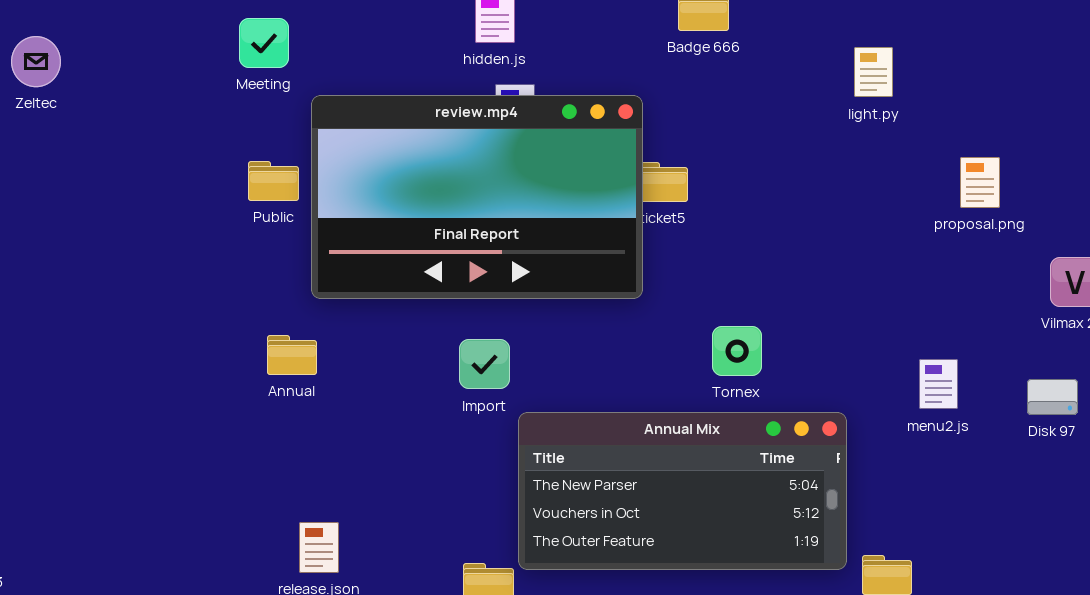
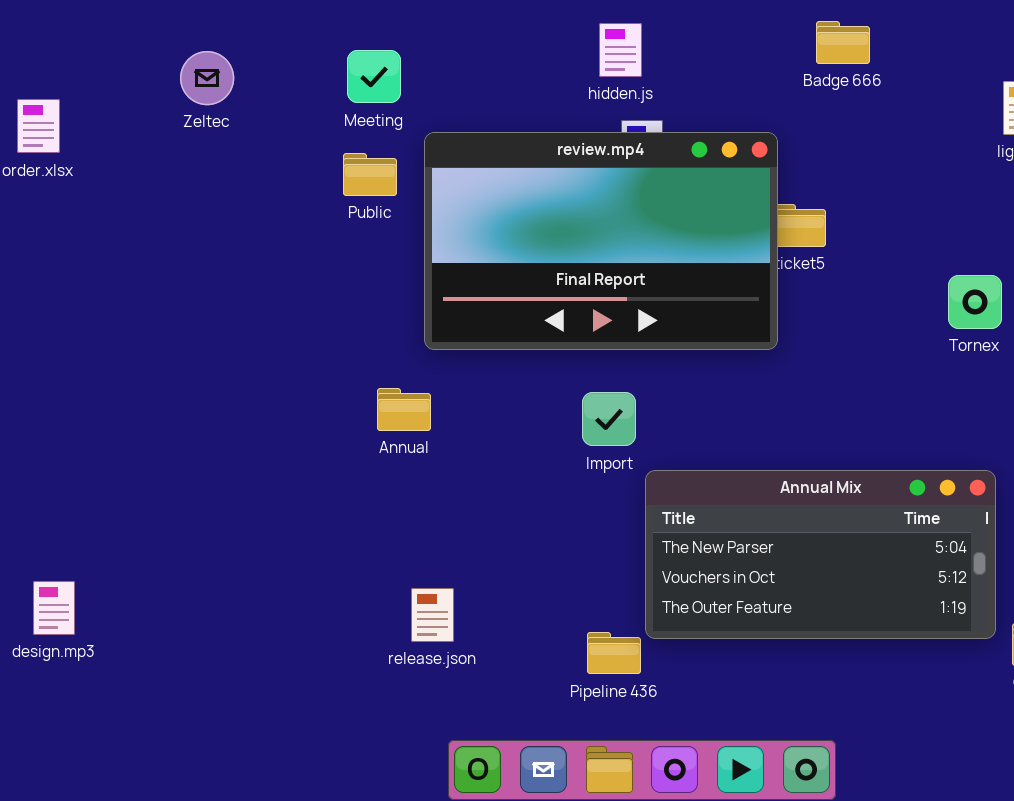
Zeltec: [11,36,61,87] -> [180,51,234,105], moved
Public: [248,161,299,201] -> [343,153,397,196], moved
Tornex: [712,326,762,376] -> [948,275,1002,329], moved

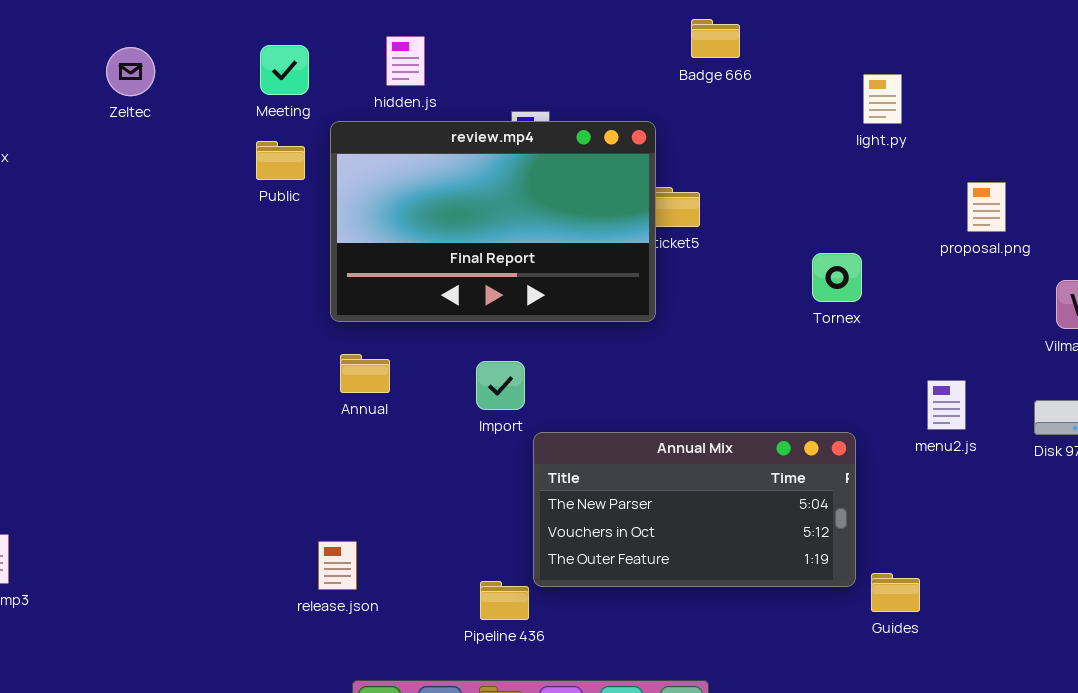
hidden.js: [599,23,642,77] -> [386,36,425,86], moved
Annual: [377,388,431,431] -> [340,354,390,393], moved

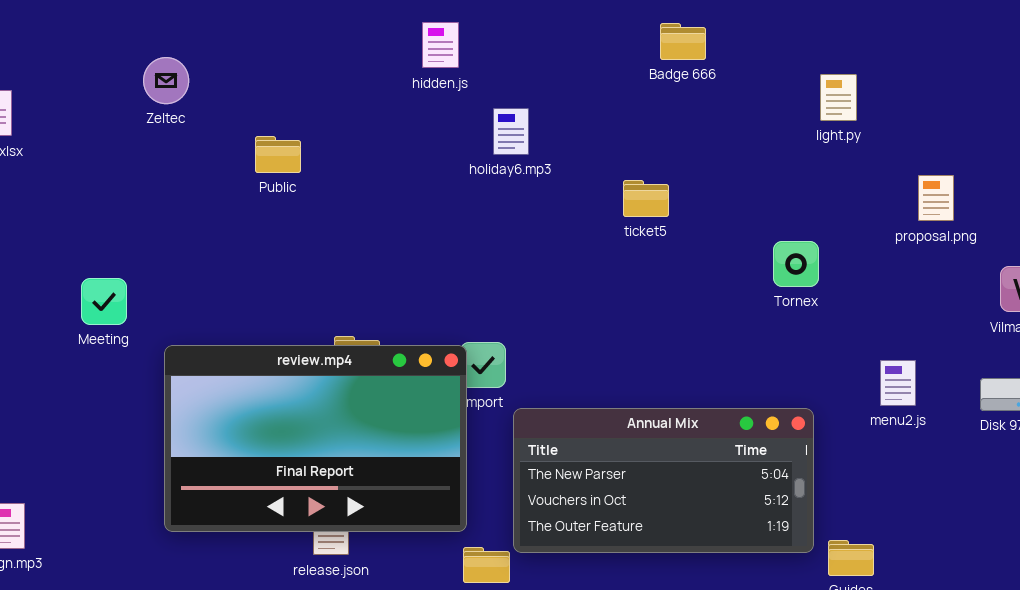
hidden.js: [386,36,425,86] -> [422,22,459,68], moved
Meeting: [260,45,309,95] -> [81,278,127,325], moved
Zeltec: [106,47,155,96] -> [143,57,189,104], moved
review.mp4: [330,121,656,322] -> [164,345,467,532], moved

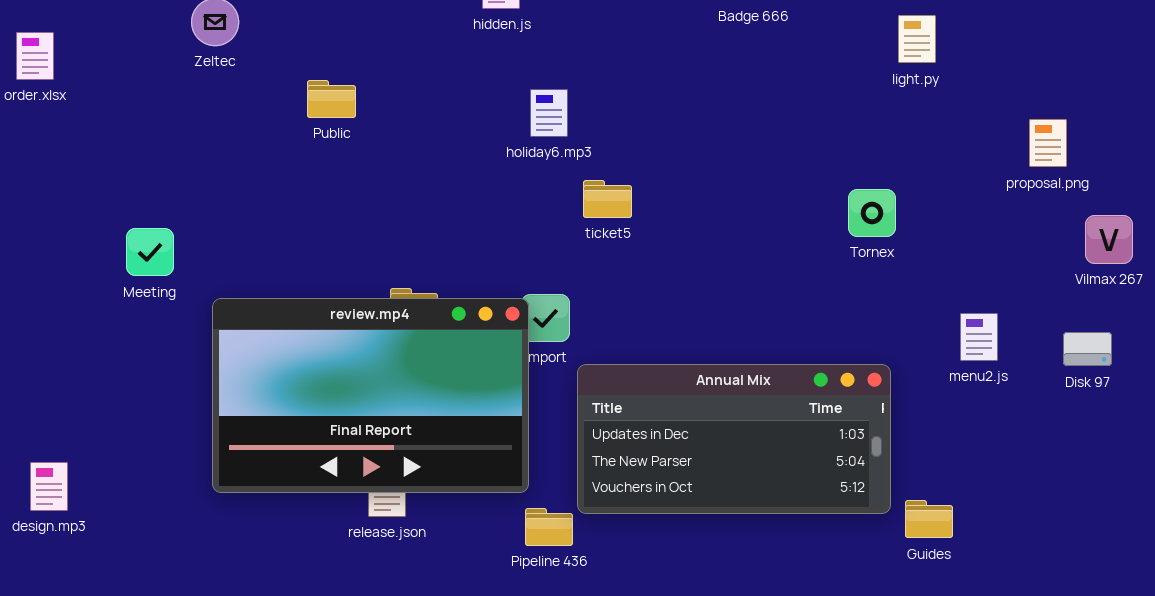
holiday6.mp3: [493,108,529,155] -> [530,89,568,137], moved
proposal.png: [918,175,954,221] -> [1029,119,1067,167], moved
ticket5: [623,180,669,217] -> [583,180,632,218], moved
Annual Mix: [513,408,814,553] -> [577,364,891,514], scrolled up 1 row

